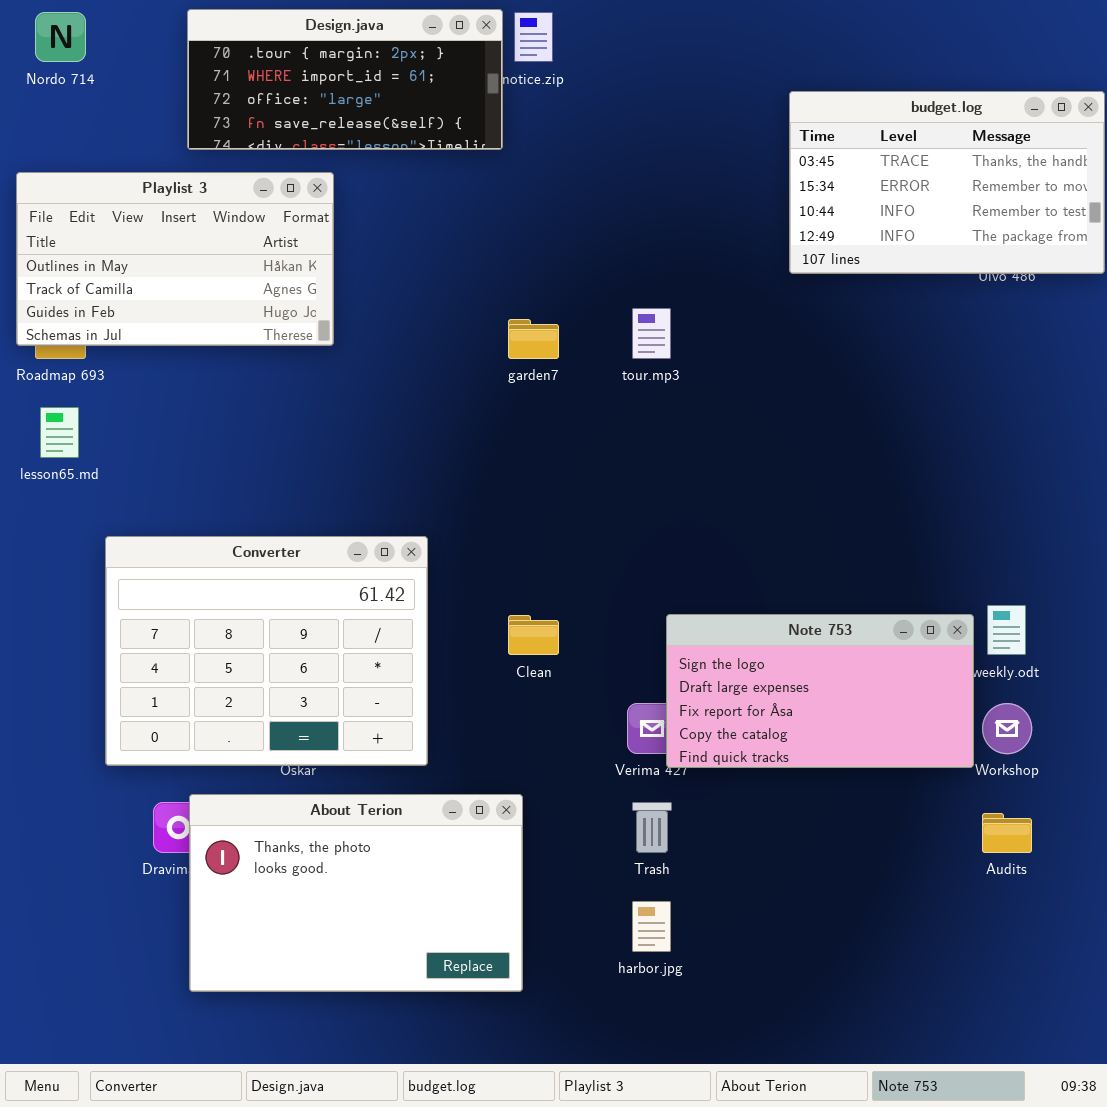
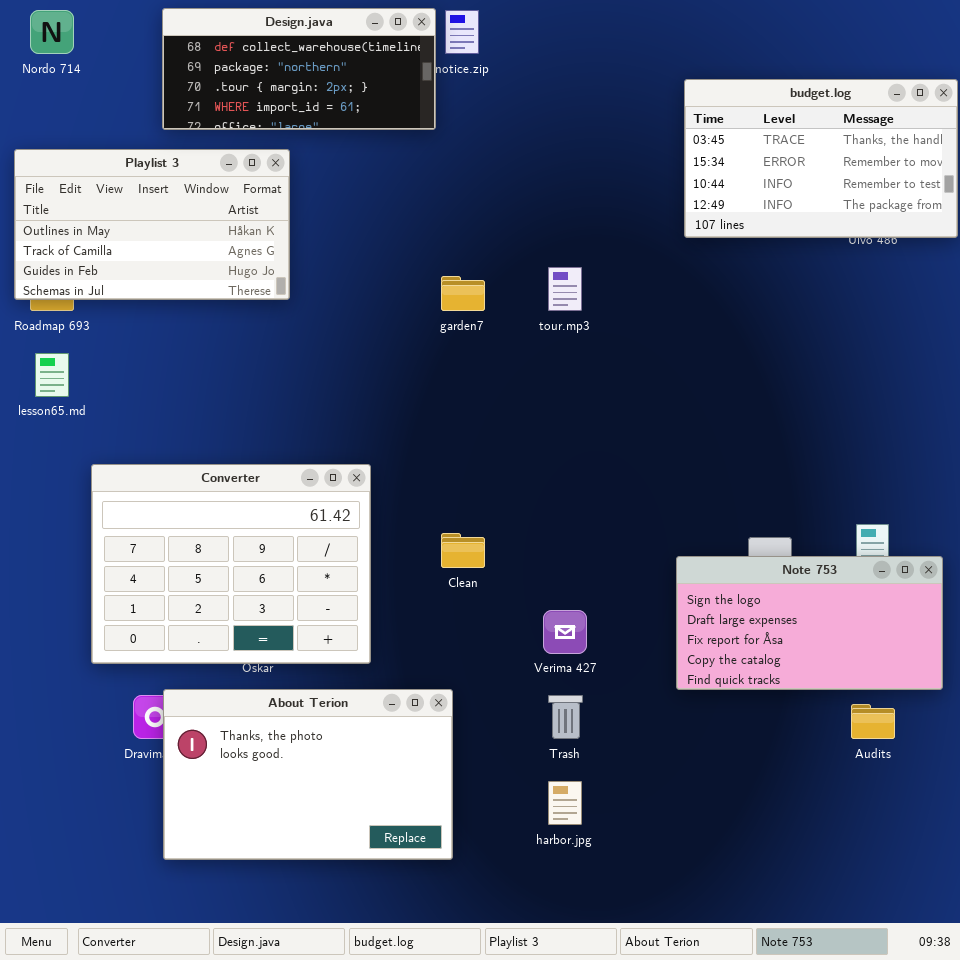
Design.java: [187,9,503,150] -> [162,8,436,130], scrolled up 2 rows
Note 753: [666,614,974,768] -> [676,556,943,690], moved

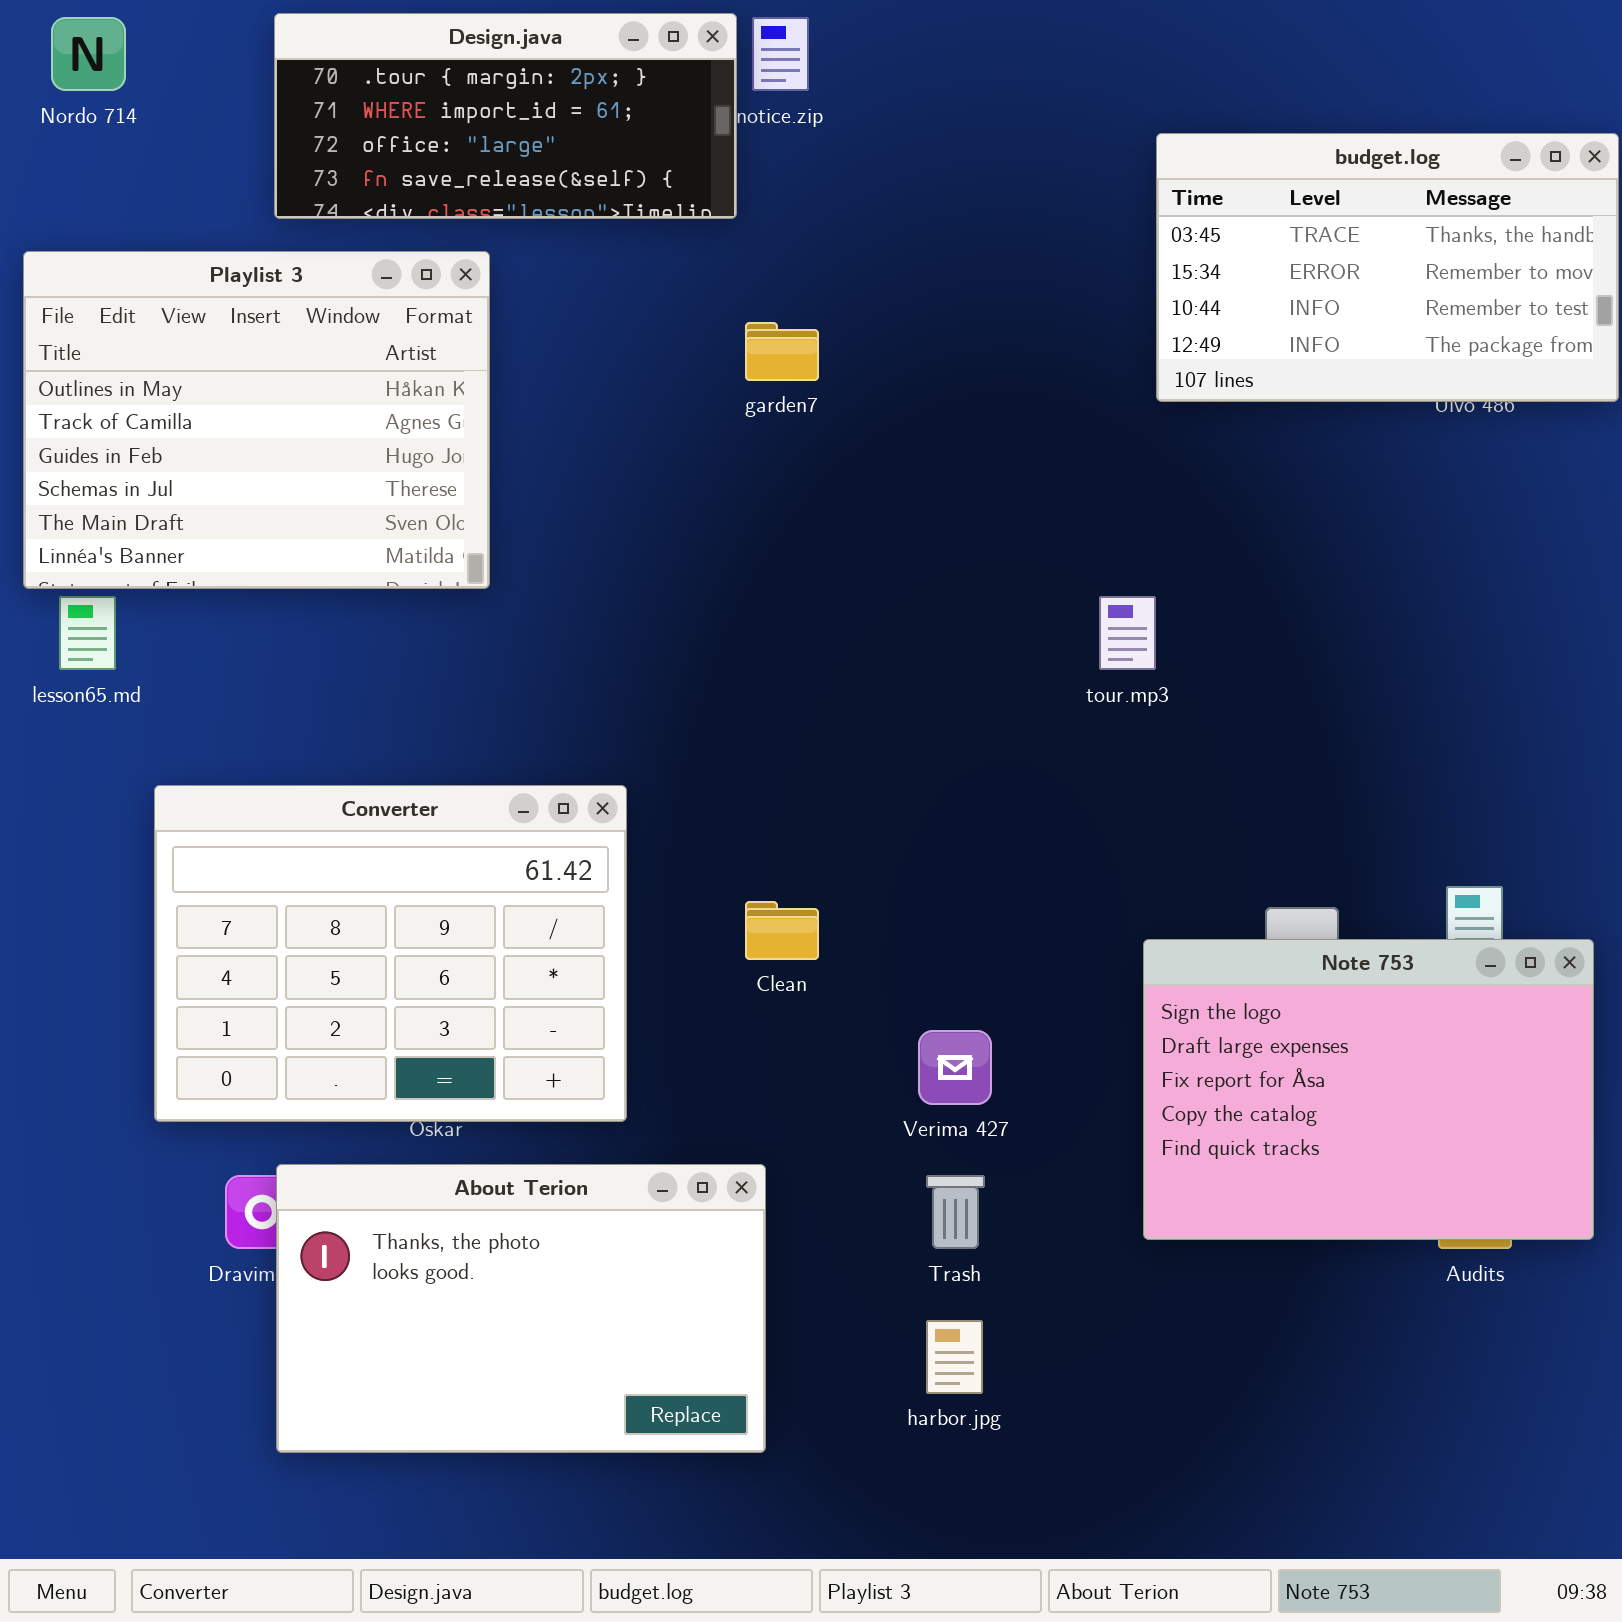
Design.java: [162,8,436,130] -> [274,13,737,219], scrolled down 2 rows
Playlist 3: [14,149,290,300] -> [23,251,490,589], resized
tour.mp3: [548,267,582,311] -> [1099,596,1156,670], moved
garden7: [441,276,485,311] -> [745,322,819,381], moved
Note 753: [676,556,943,690] -> [1143,939,1594,1240], resized

